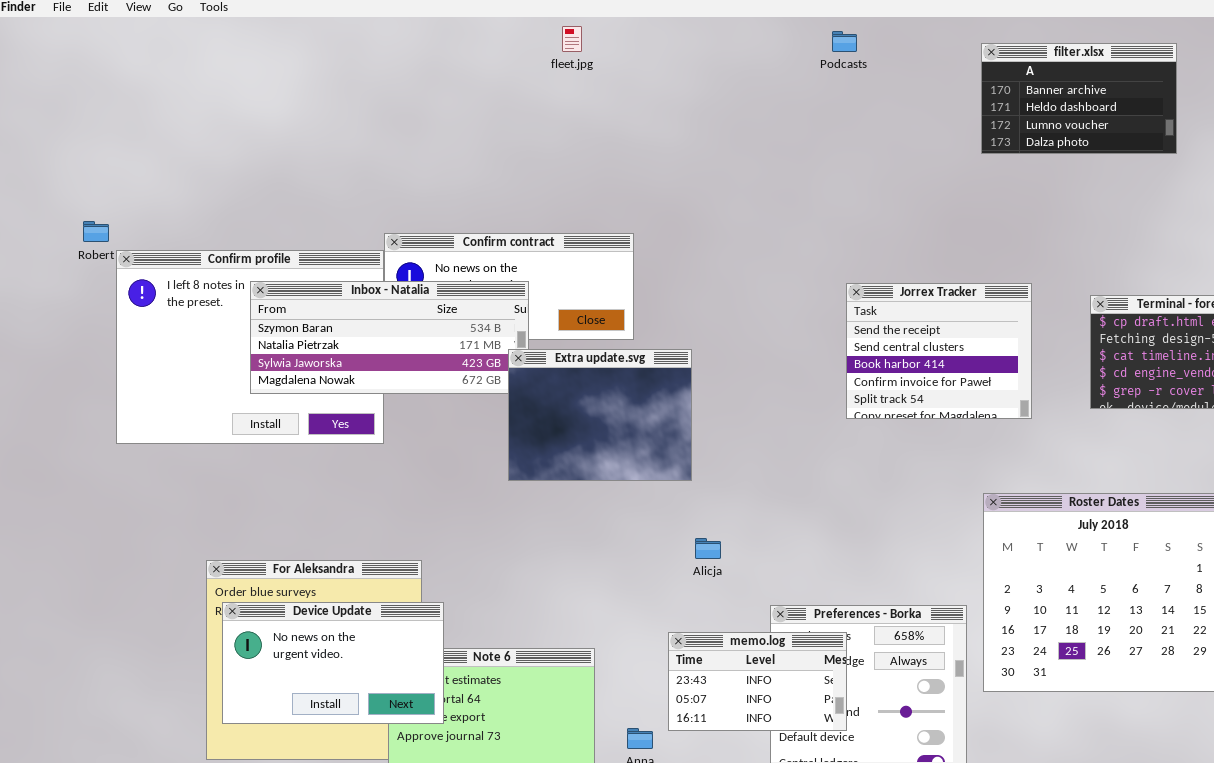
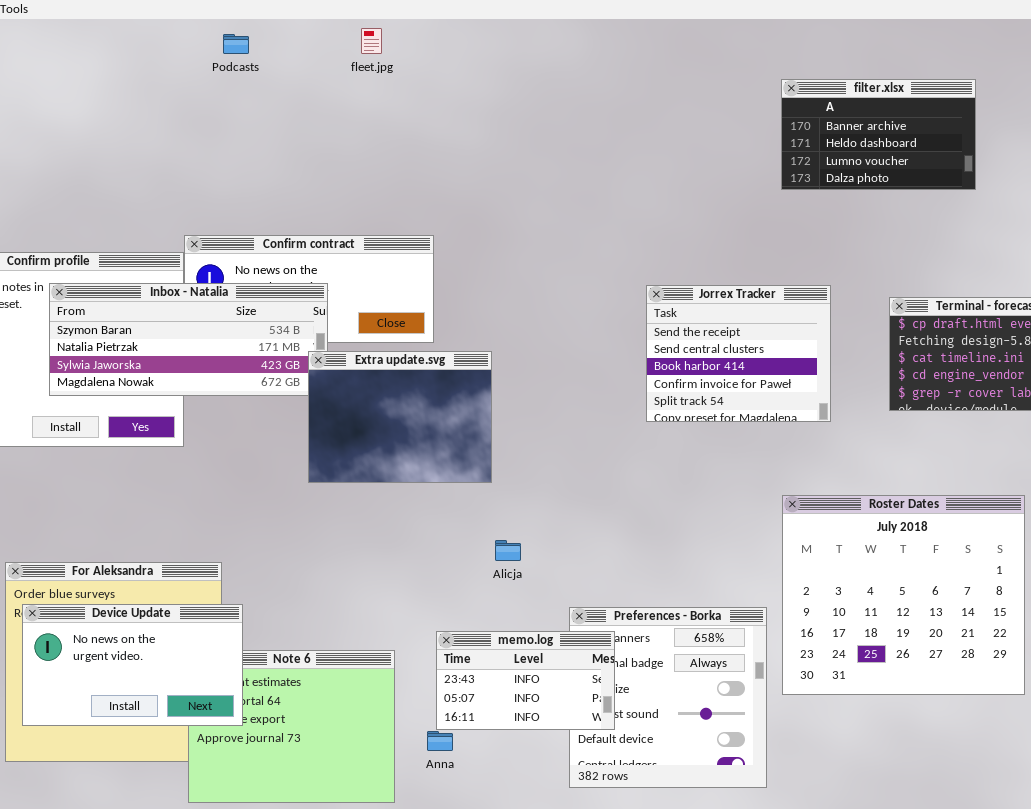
Podcasts: [832,31,857,52] -> [223,34,249,54], moved
filter.xlsx: [981,43,1177,154] -> [781,79,976,190], moved
memo.log: [668,632,847,731] -> [436,631,615,730], moved

